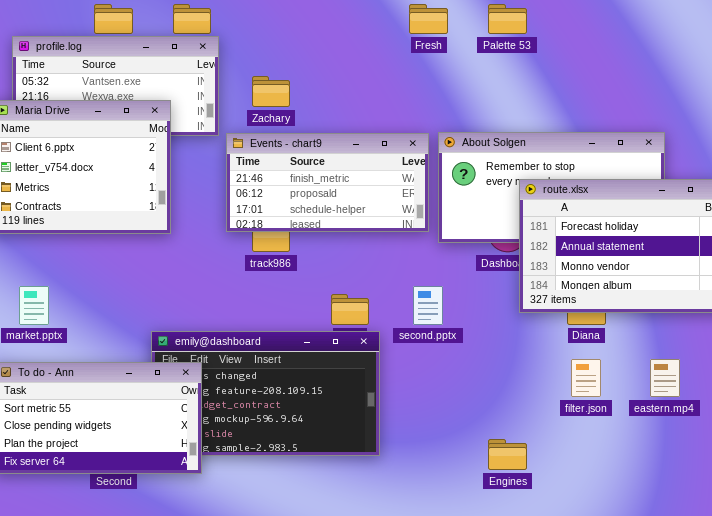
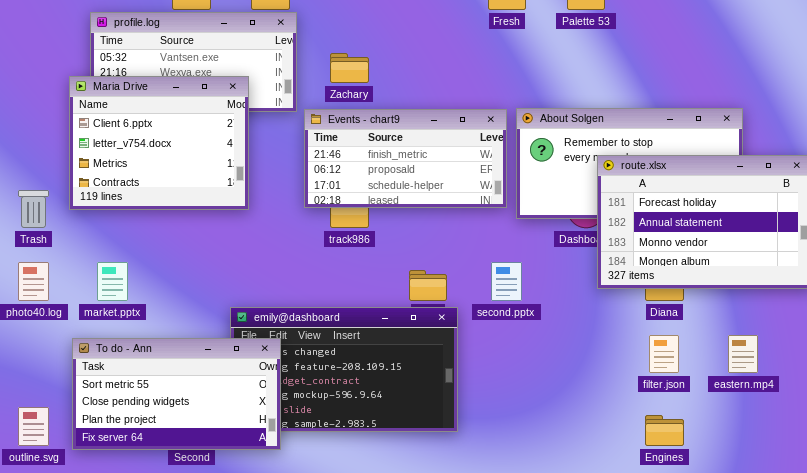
Engines: [488,439,527,470] -> [645,415,684,446], moved

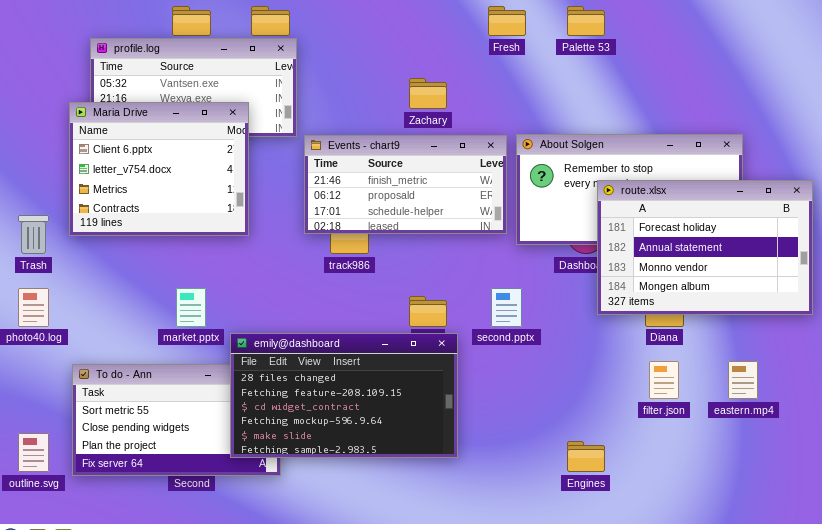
Zachary: [330,53,369,83] -> [409,78,447,109], moved
market.pptx: [97,262,128,301] -> [176,288,206,327], moved
emily@dashboard: [230,307,458,432] -> [230,333,458,458], raised
Engines: [645,415,684,446] -> [567,441,605,472], moved

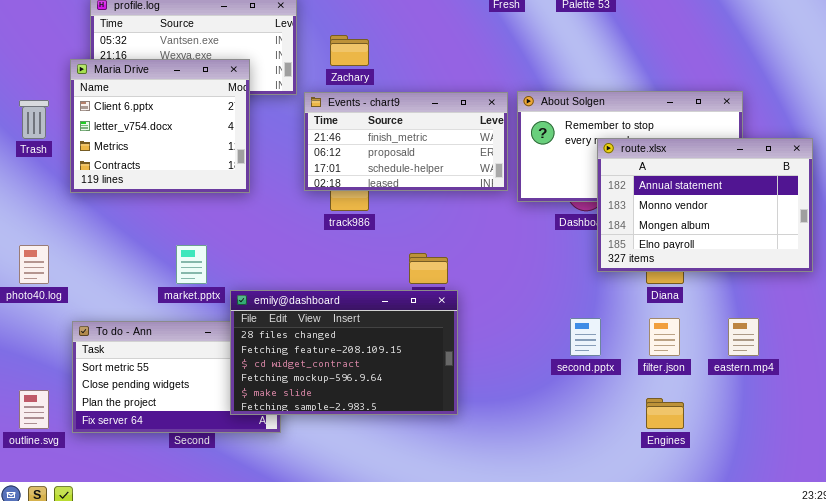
Zachary: [409,78,447,109] -> [330,35,369,66], moved
route.xlsx: [597,180,813,315] -> [597,138,813,272], scrolled down 1 row
Trash: [18,215,49,254] -> [19,100,49,139], moved
second.pptx: [491,288,522,327] -> [570,318,601,356], moved
Engines: [567,441,605,472] -> [646,398,684,429], moved

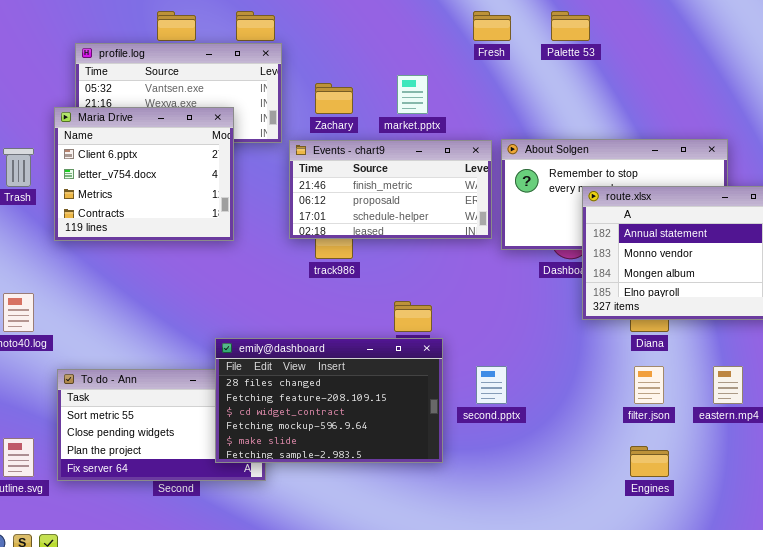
market.pptx: [176,245,207,284] -> [397,75,428,114], moved
second.pptx: [570,318,601,356] -> [476,366,507,404], moved

